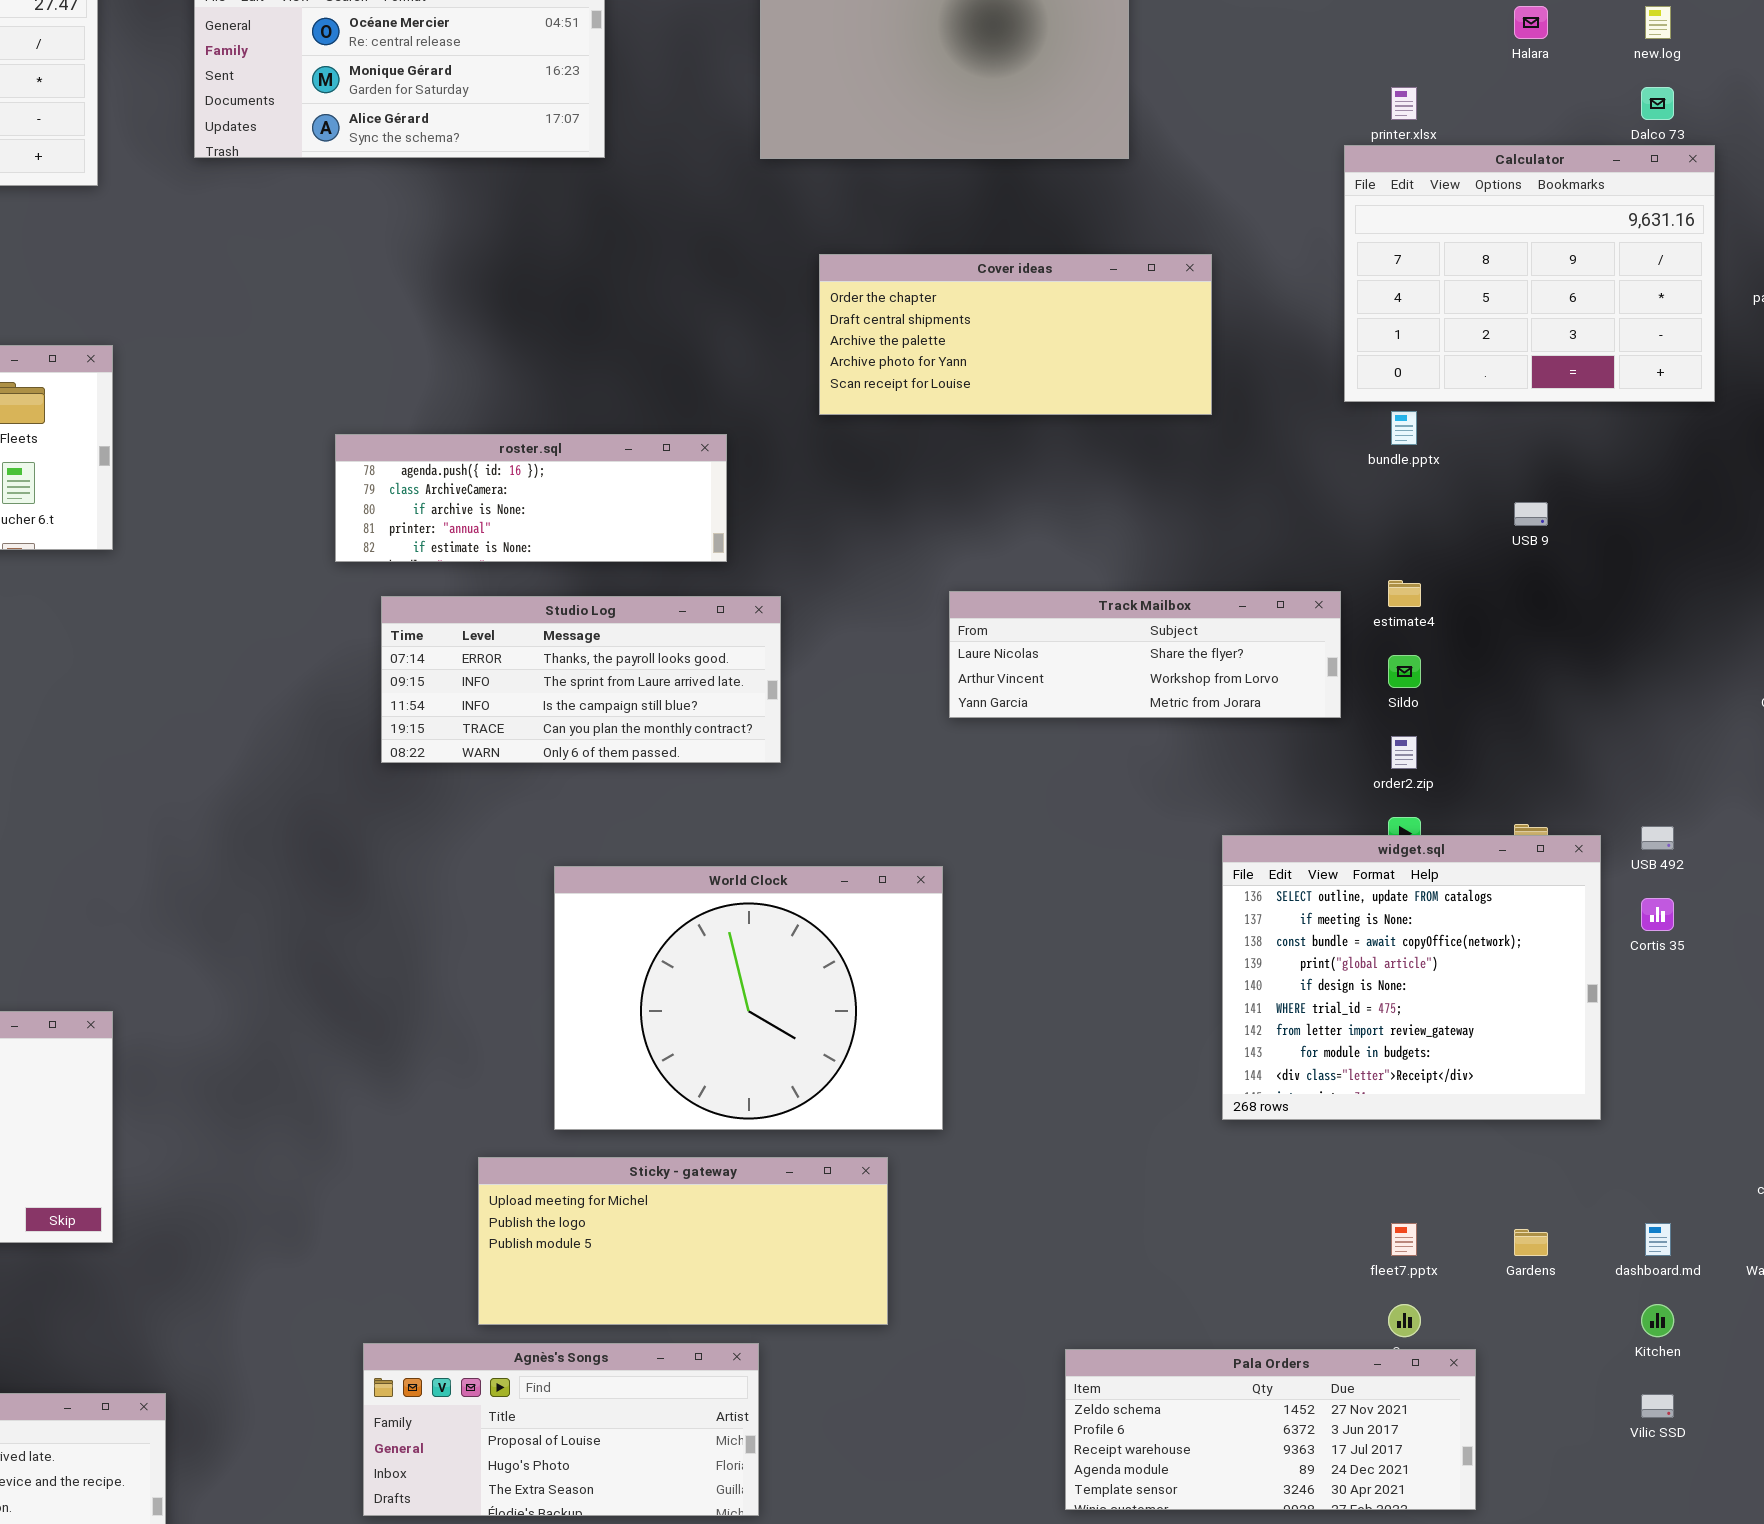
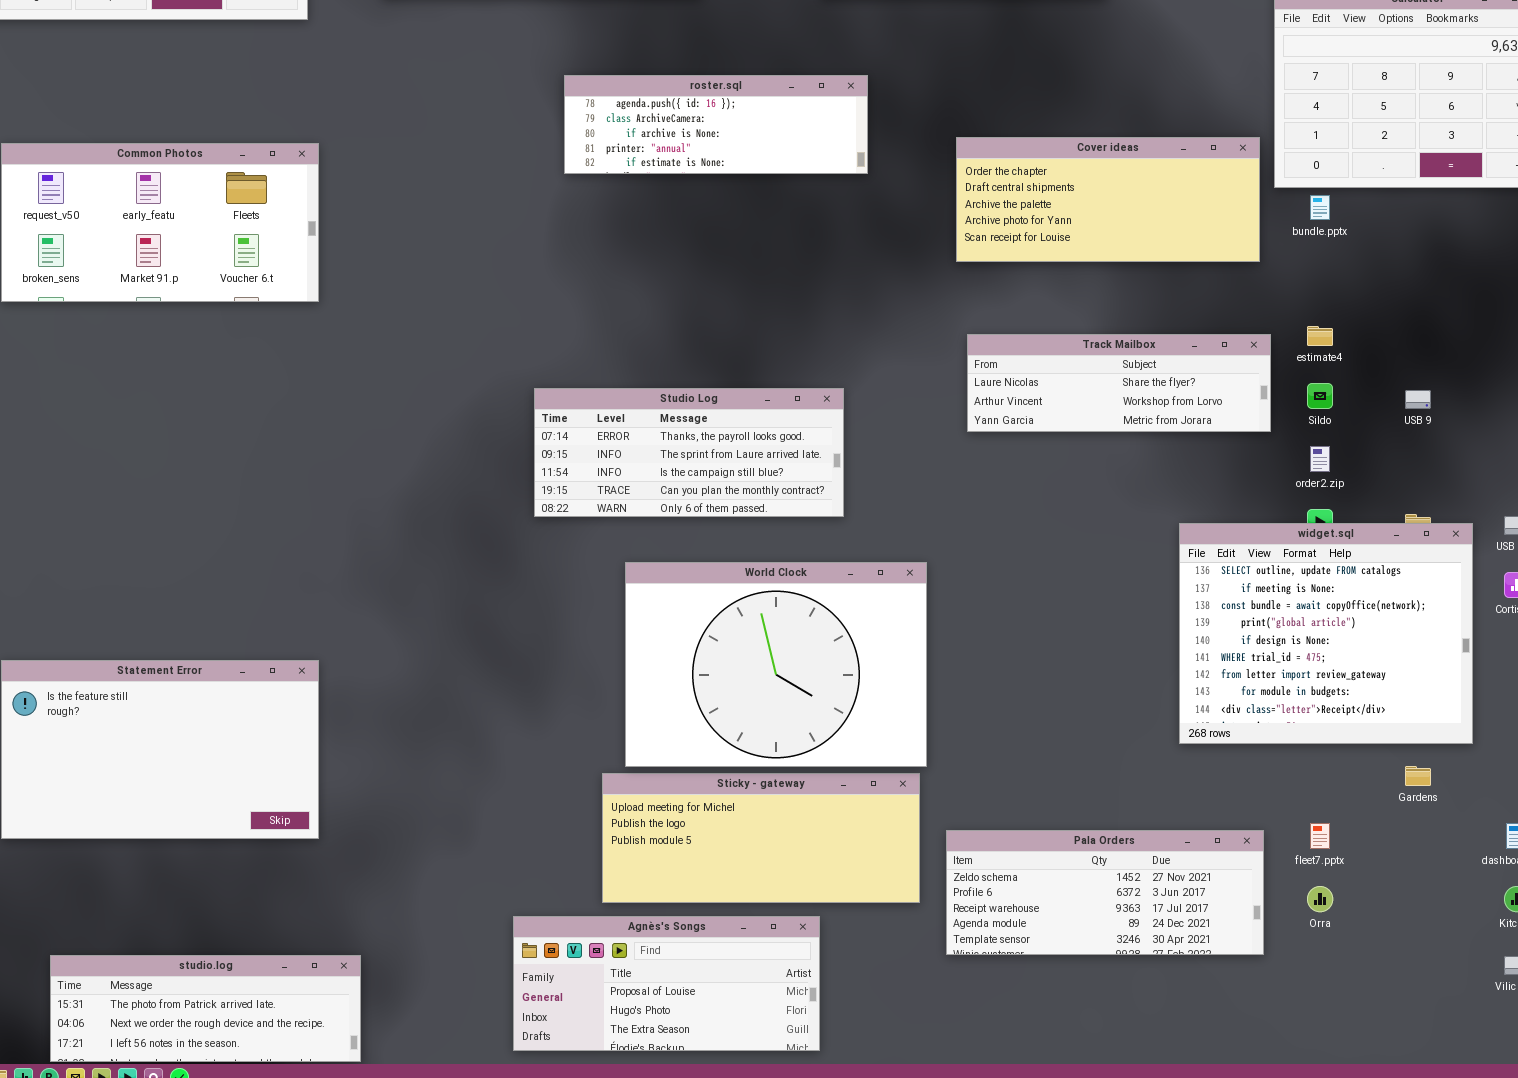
Cover ideas: [819,254,1212,415] -> [956,137,1260,262], moved
roster.sql: [335,434,727,562] -> [564,75,868,174], moved
USB 9: [1514,502,1548,526] -> [1405,390,1431,409], moved
Studio Log: [381,596,781,763] -> [534,388,844,517], moved
World Clock: [554,866,943,1130] -> [625,562,927,767], moved
Gardens: [1514,1229,1548,1256] -> [1405,766,1431,786], moved
Pala Orders: [1065,1349,1476,1510] -> [946,830,1264,955], moved

